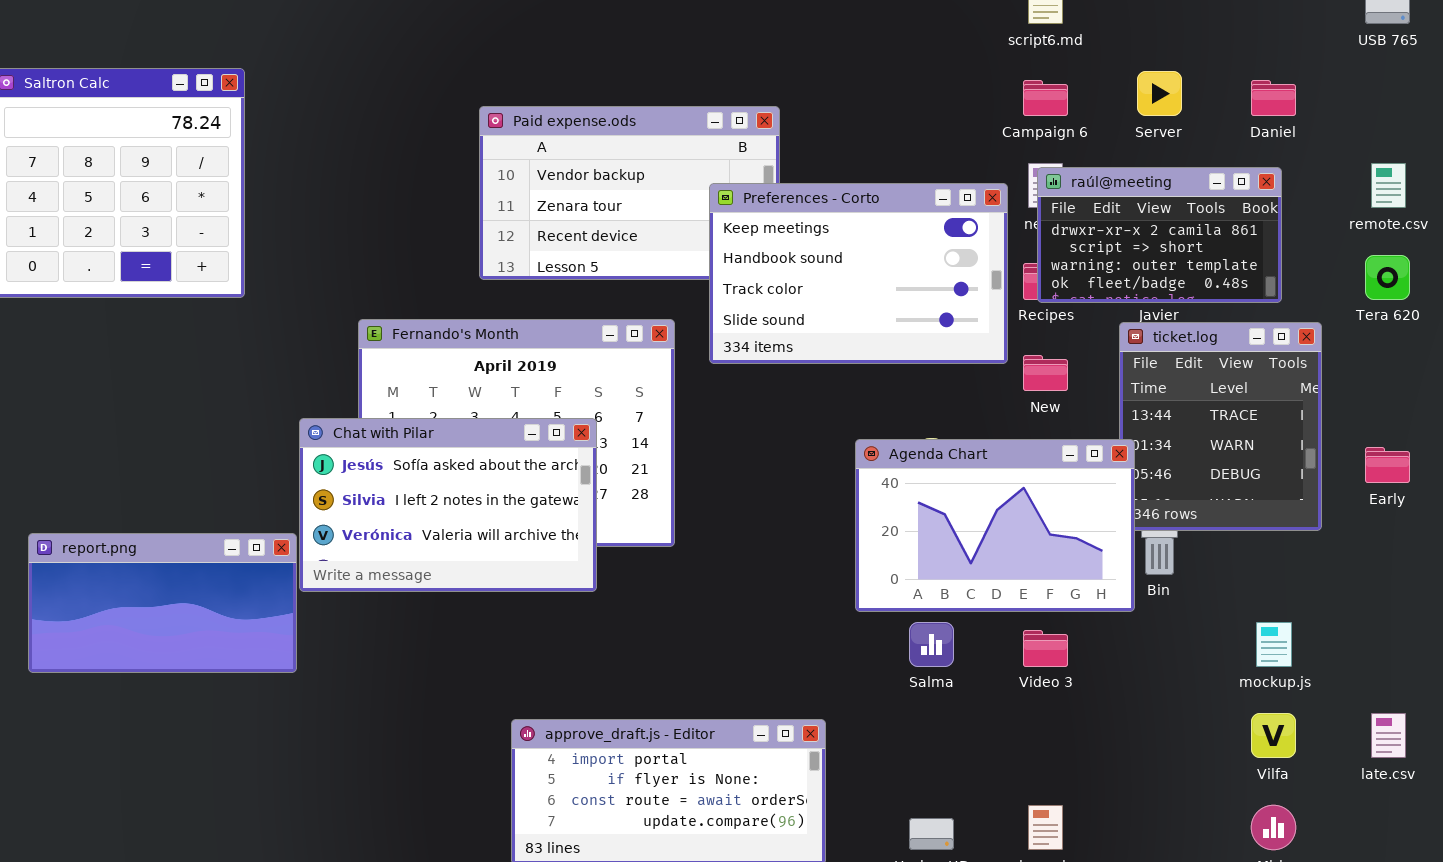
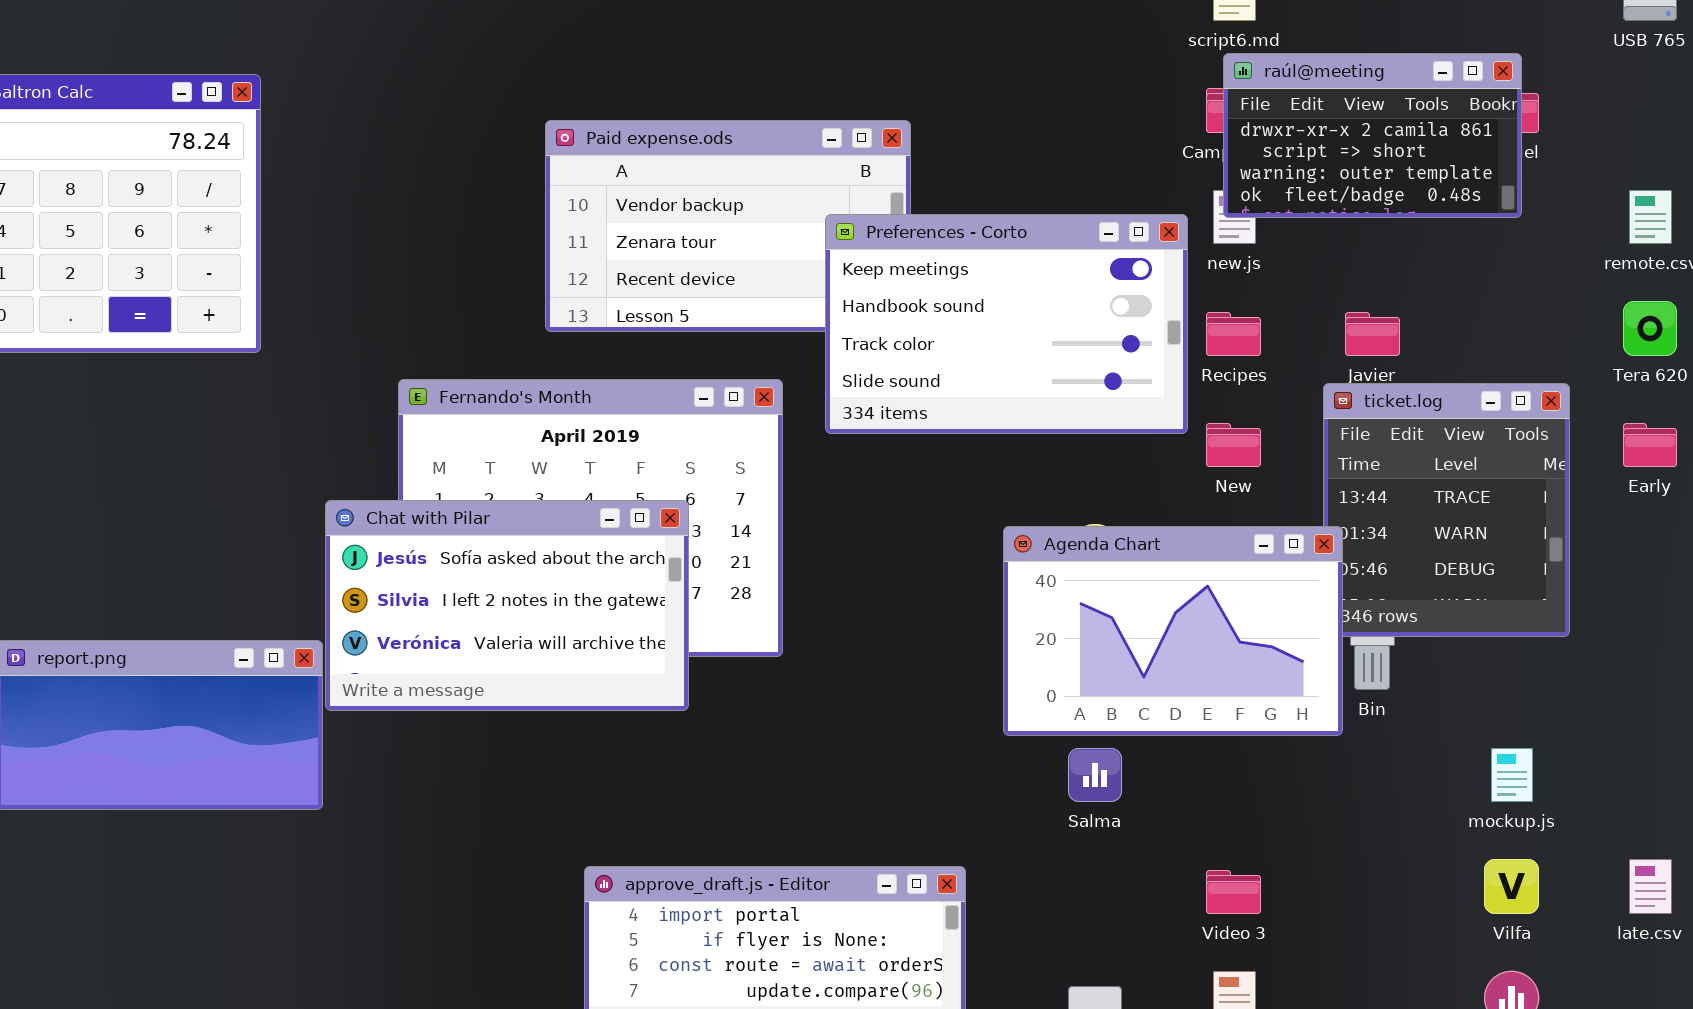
raúl@meeting: [1037,167,1282,303] -> [1223,53,1522,218], moved
Early: [1365,447,1410,483] -> [1623,423,1677,467], moved
Video 3: [1023,630,1068,667] -> [1206,870,1261,914], moved

